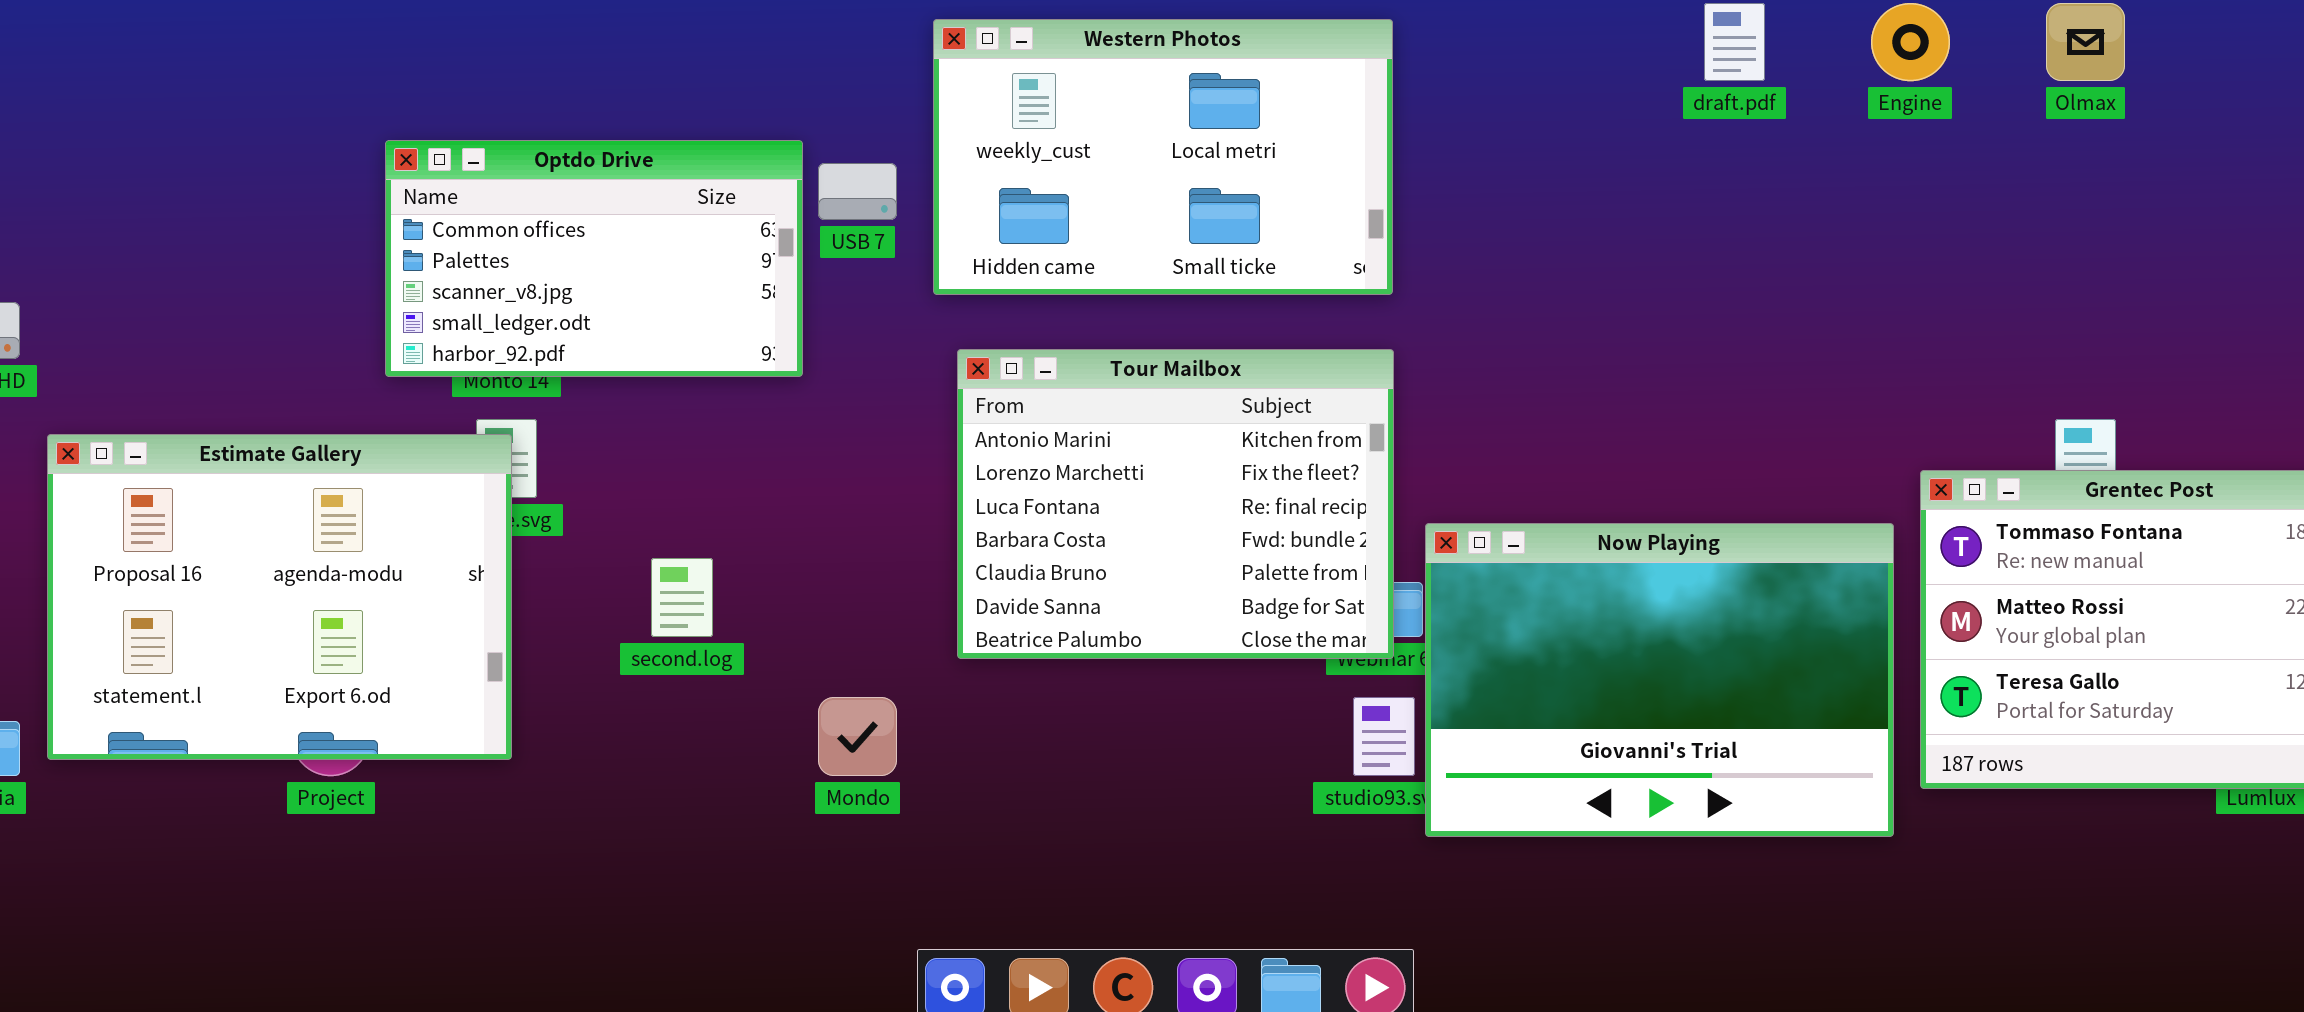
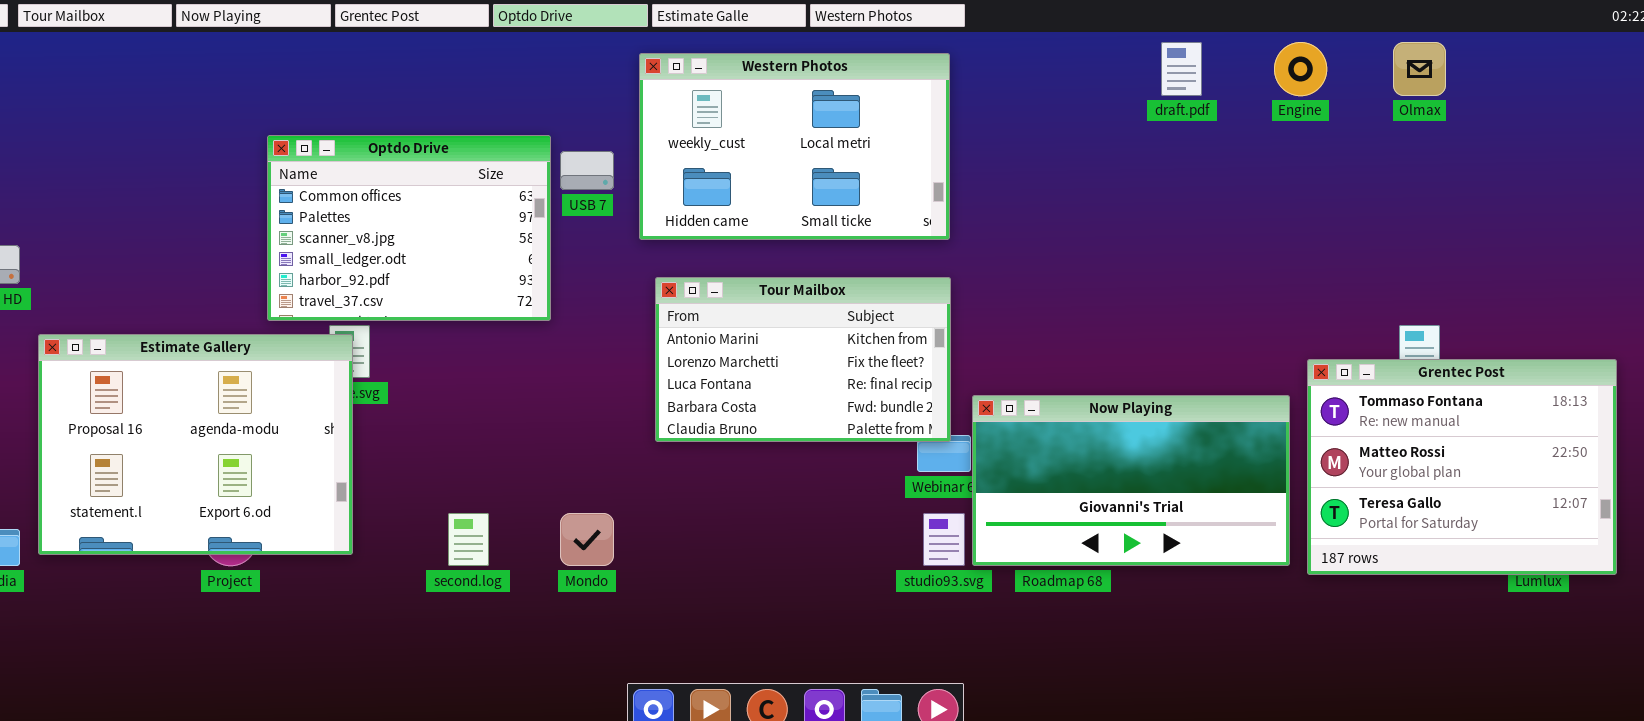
Optdo Drive: [385,140,803,377] -> [267,135,551,321], resized
Tour Mailbox: [957,349,1394,659] -> [655,277,951,442], resized
Now Playing: [1425,523,1894,837] -> [972,395,1290,566], resized
second.log: [651,558,713,637] -> [448,513,489,566], moved

